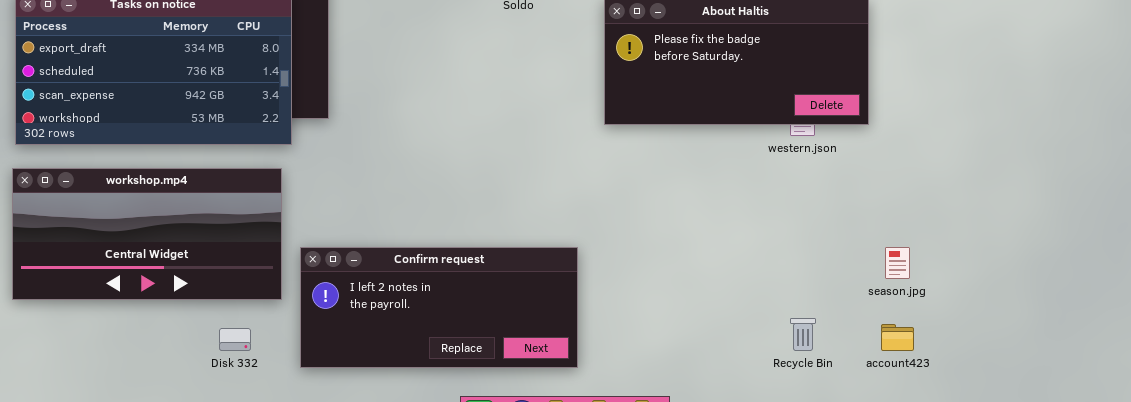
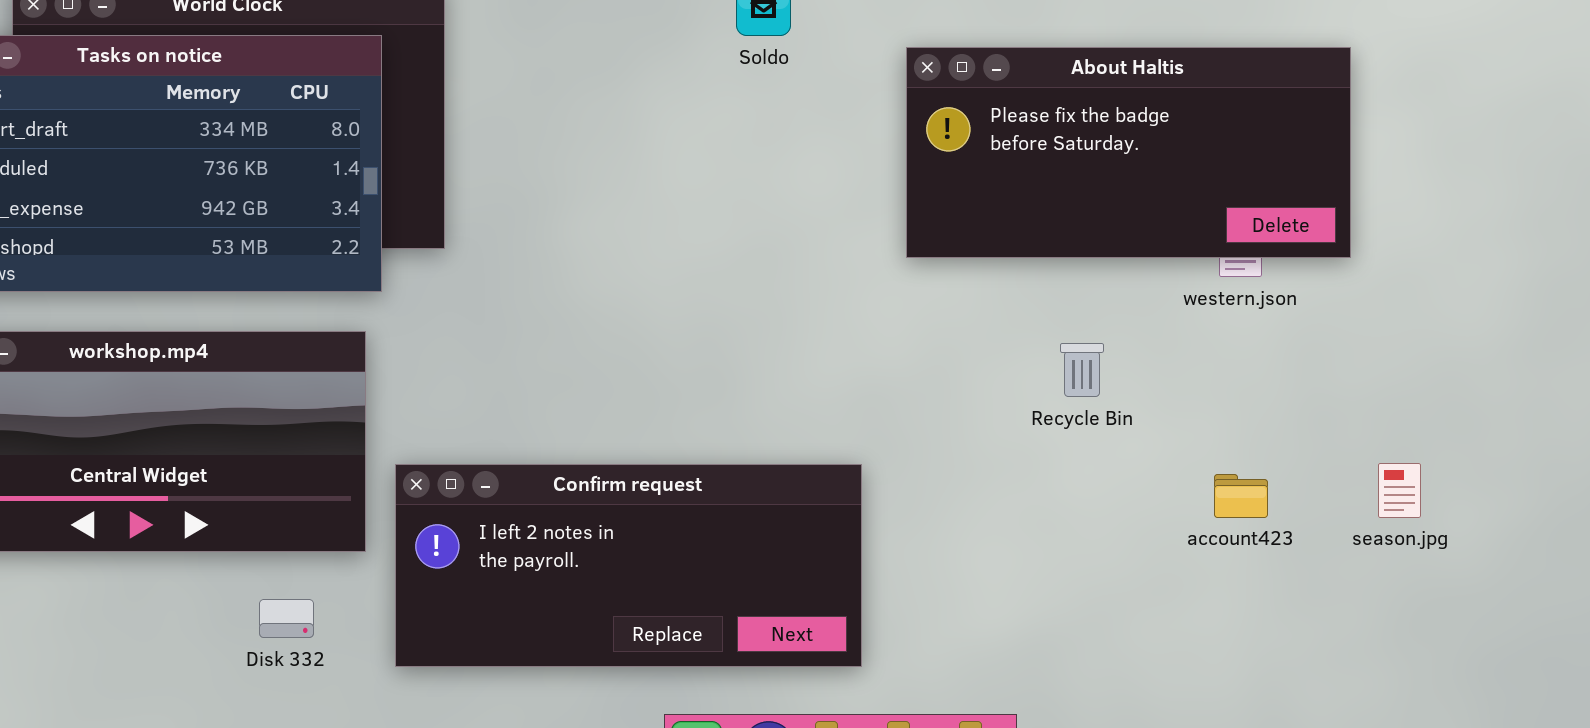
Recycle Bin: [790,318,816,351] -> [1060,343,1104,397], moved
account423: [881,324,914,351] -> [1214,474,1268,518], moved

